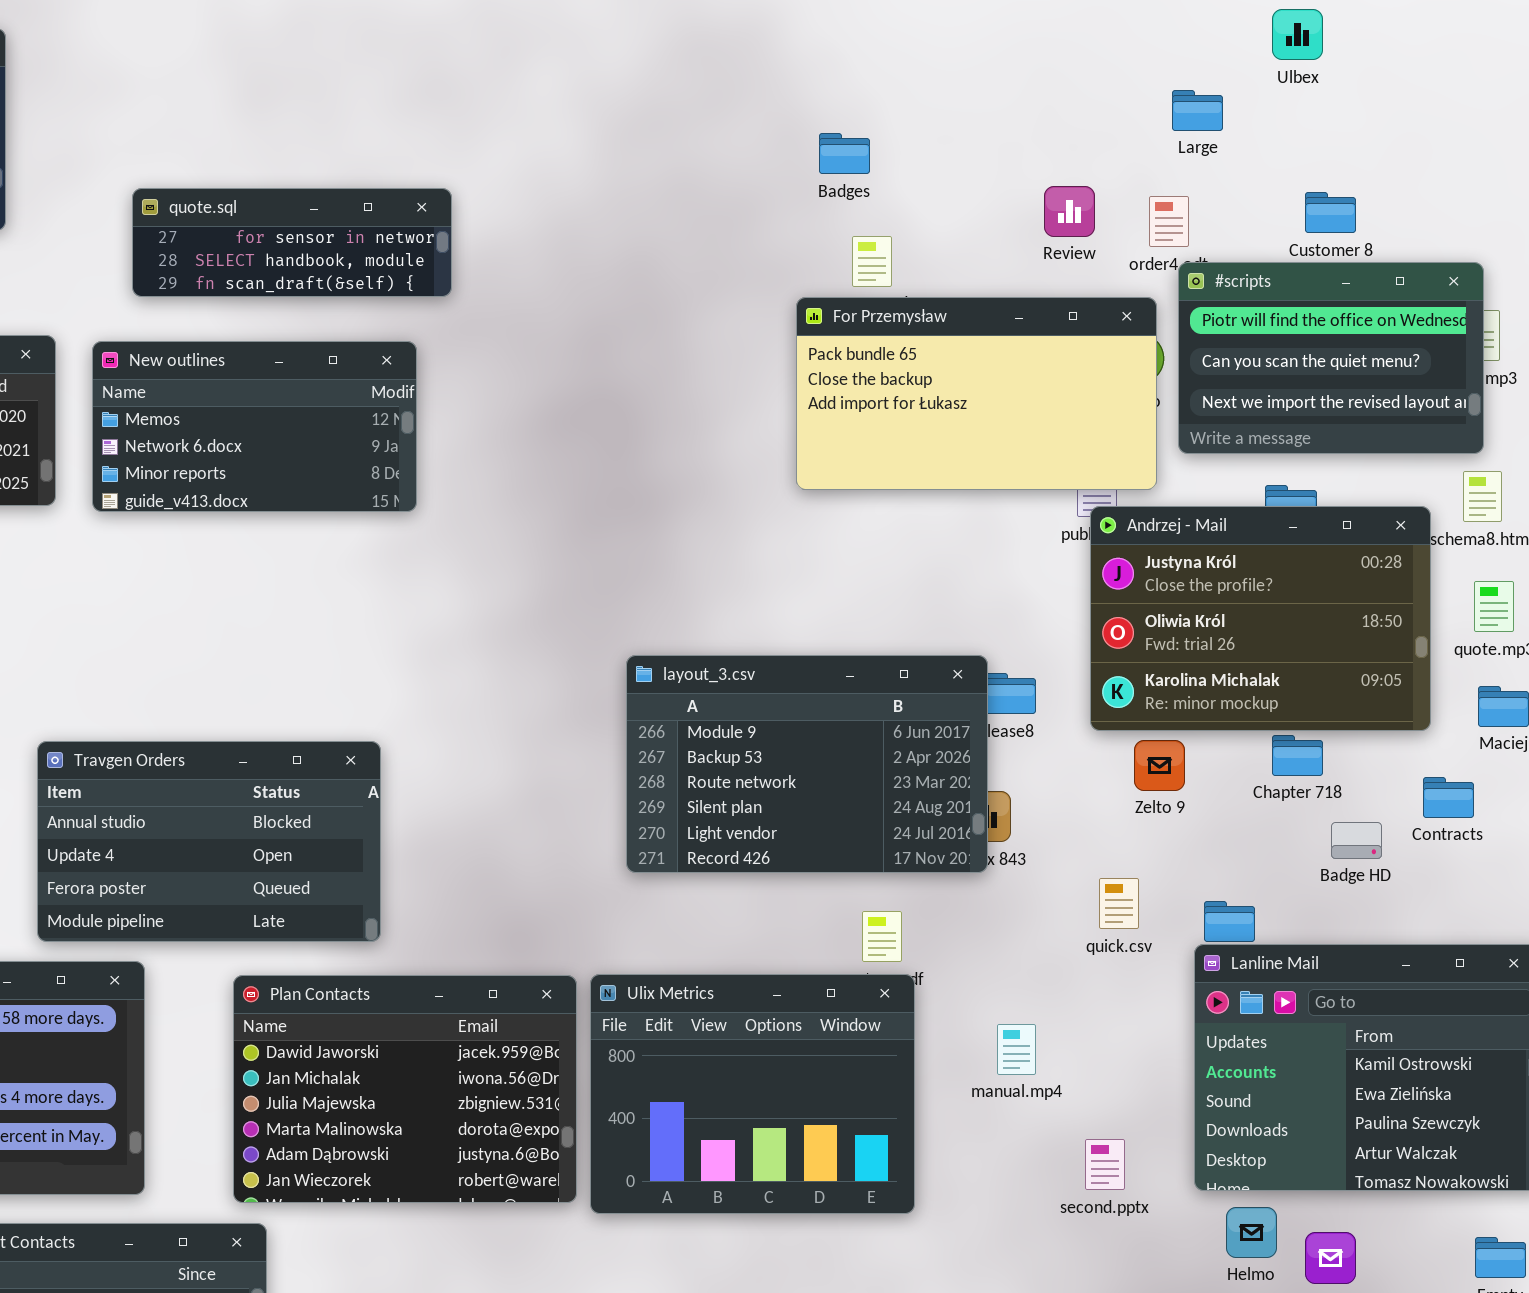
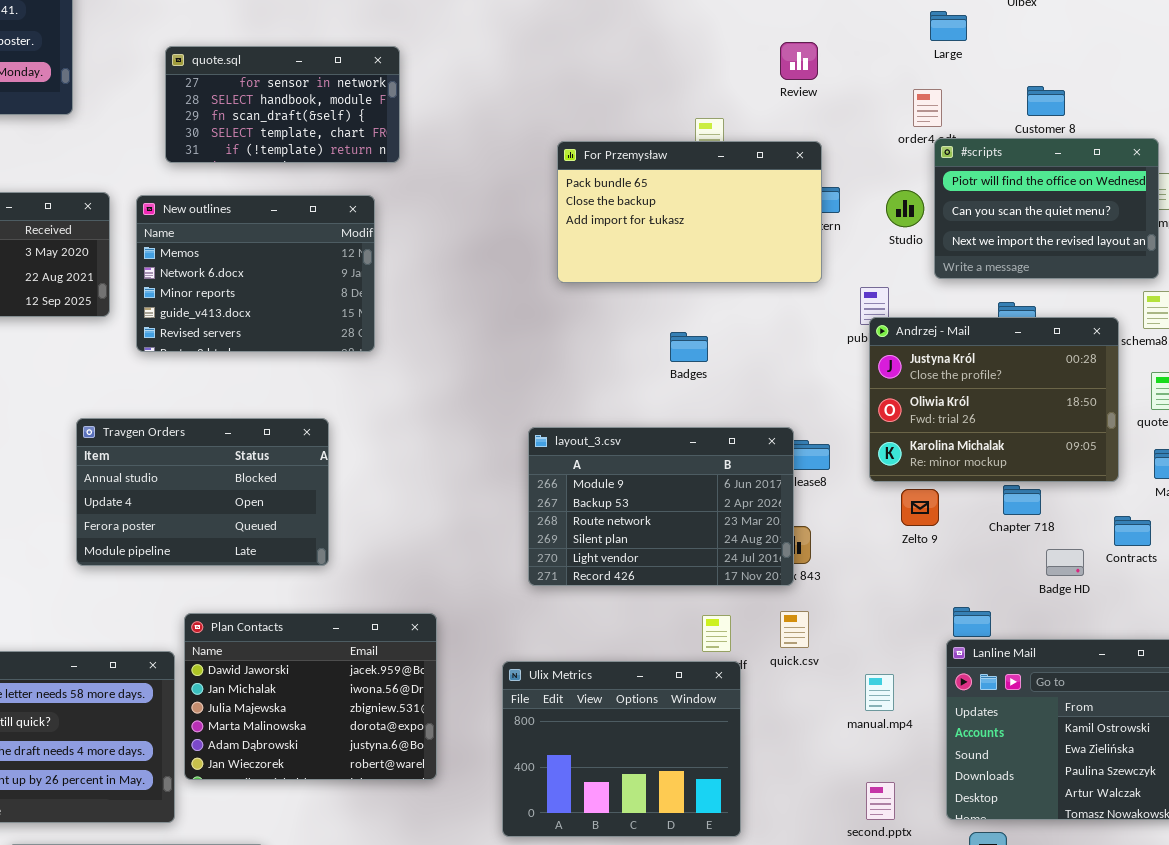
Badges: [819,133,870,174] -> [670,332,708,362], moved
Review: [1044,186,1095,237] -> [780,42,818,80], moved
quote.sql: [132,188,452,297] -> [165,46,400,163], resized
For Przemysław: [796,297,1157,490] -> [557,141,822,283], moved
New outlines: [92,341,417,512] -> [136,195,375,352], resized
Travgen Orders: [37,741,381,942] -> [76,418,329,566], moved
quick.csv: [1099,878,1139,929] -> [780,611,809,648], moved
Plan Contacts: [233,975,577,1203] -> [184,613,437,780], moved
manual.mp4: [997,1024,1036,1075] -> [865,674,894,711], moved

